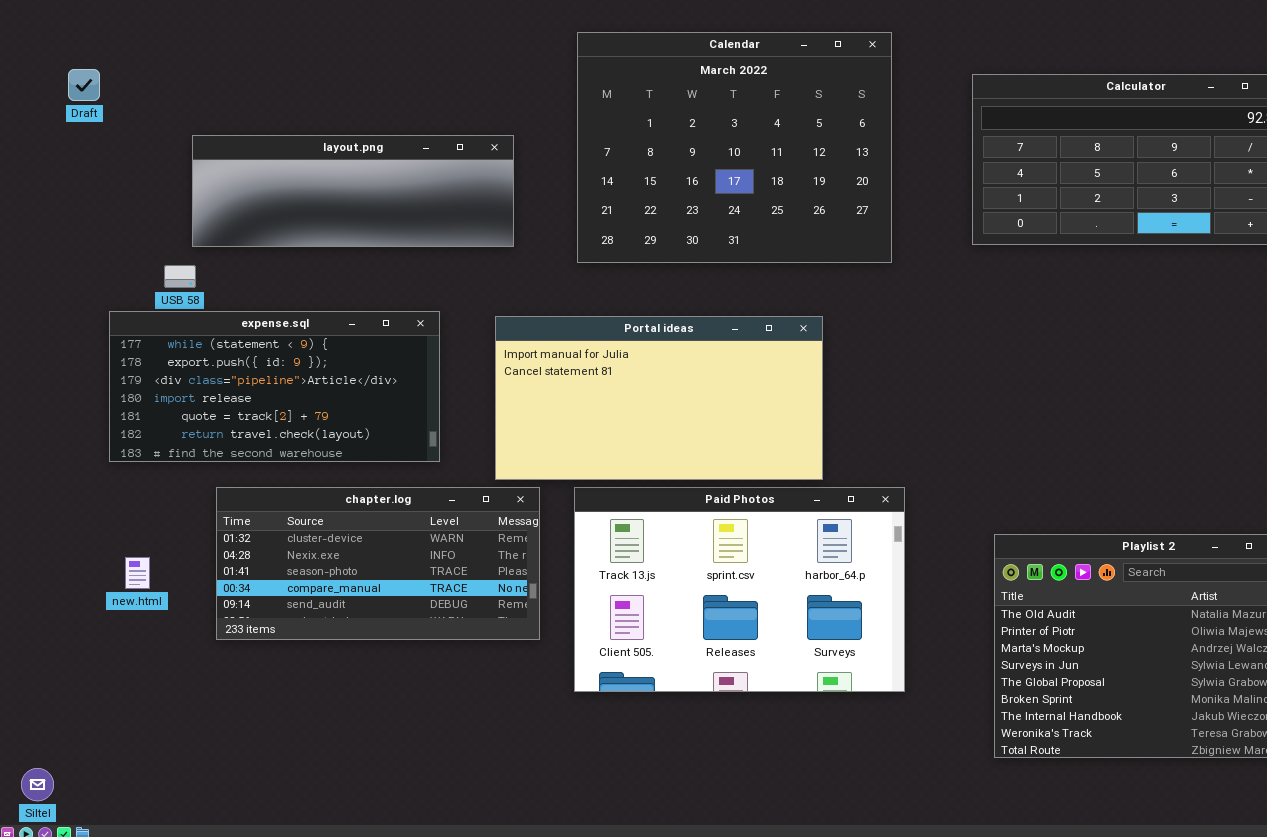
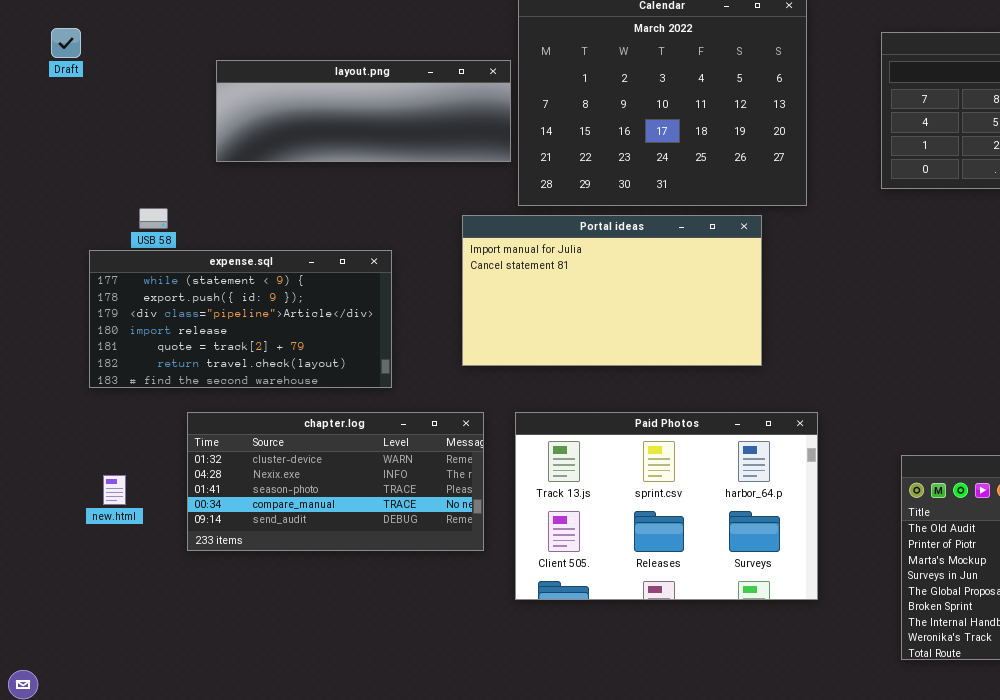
layout.png: [192,135,514,247] -> [216,60,511,162], moved
Portal ideas: [495,316,823,480] -> [462,215,762,366], moved

